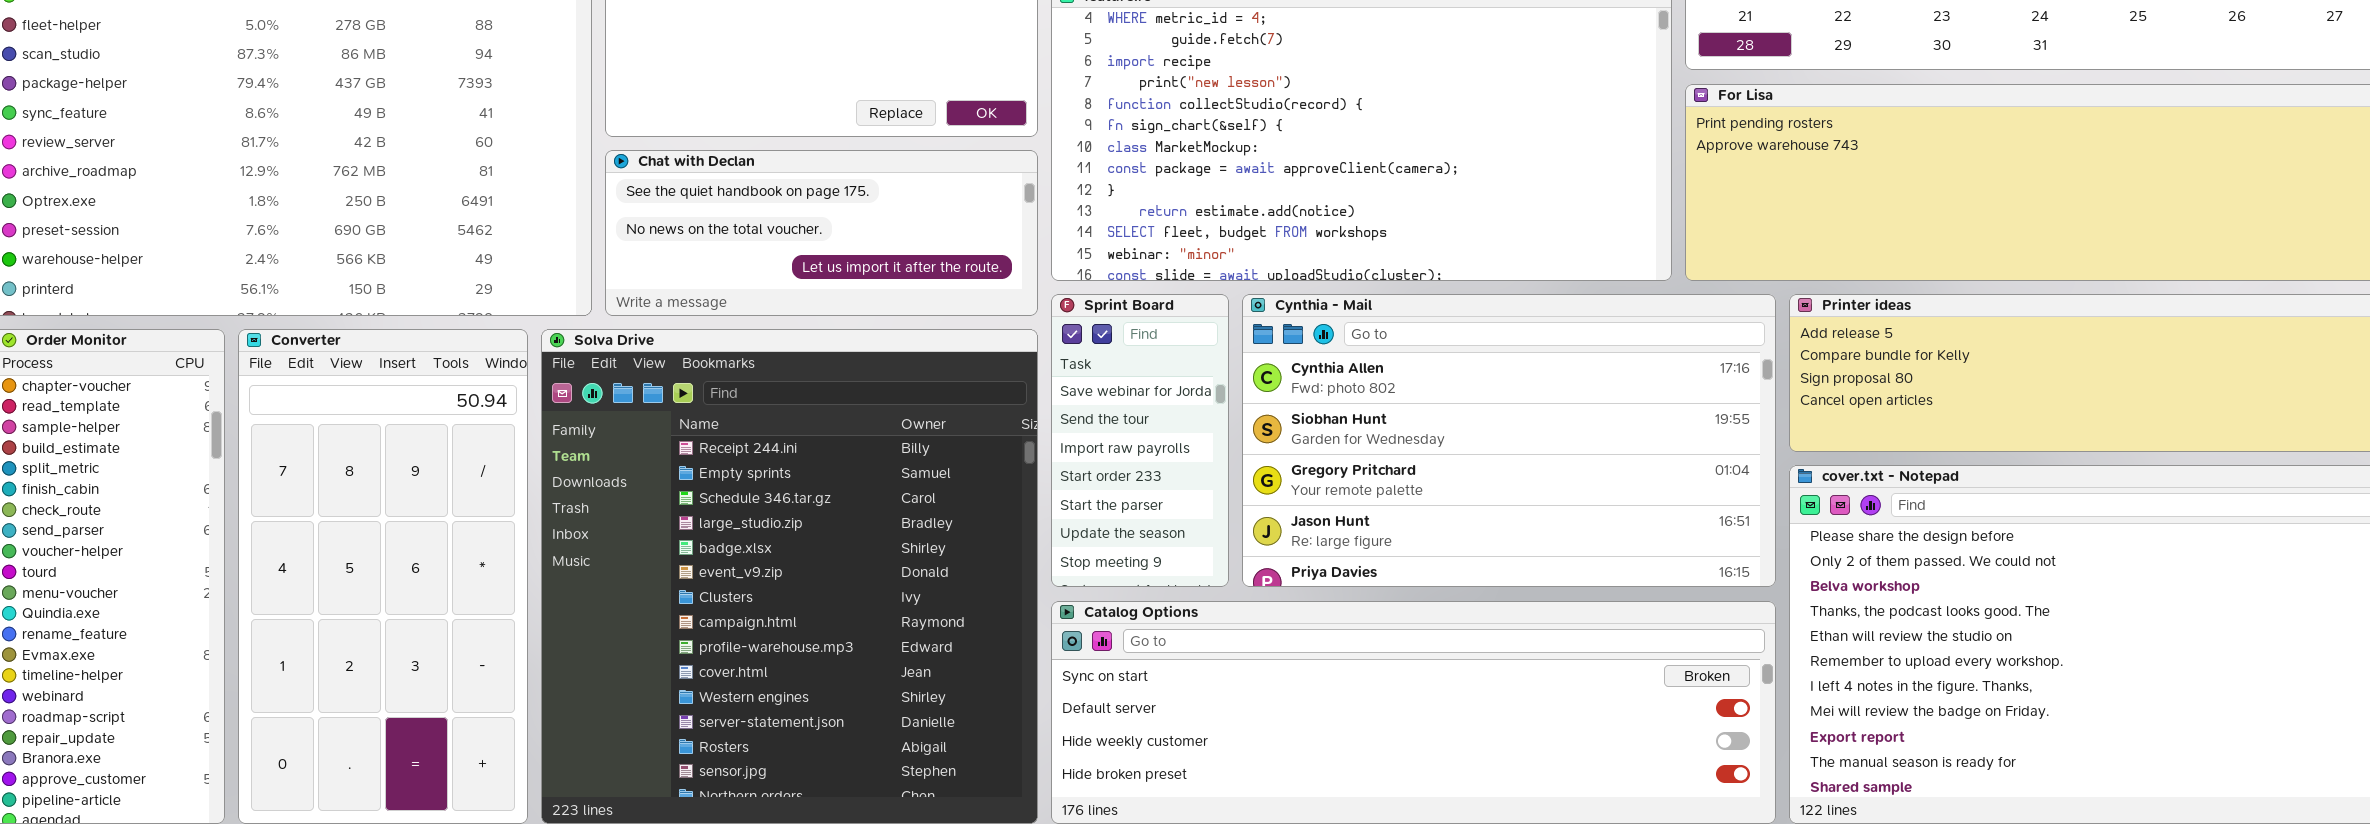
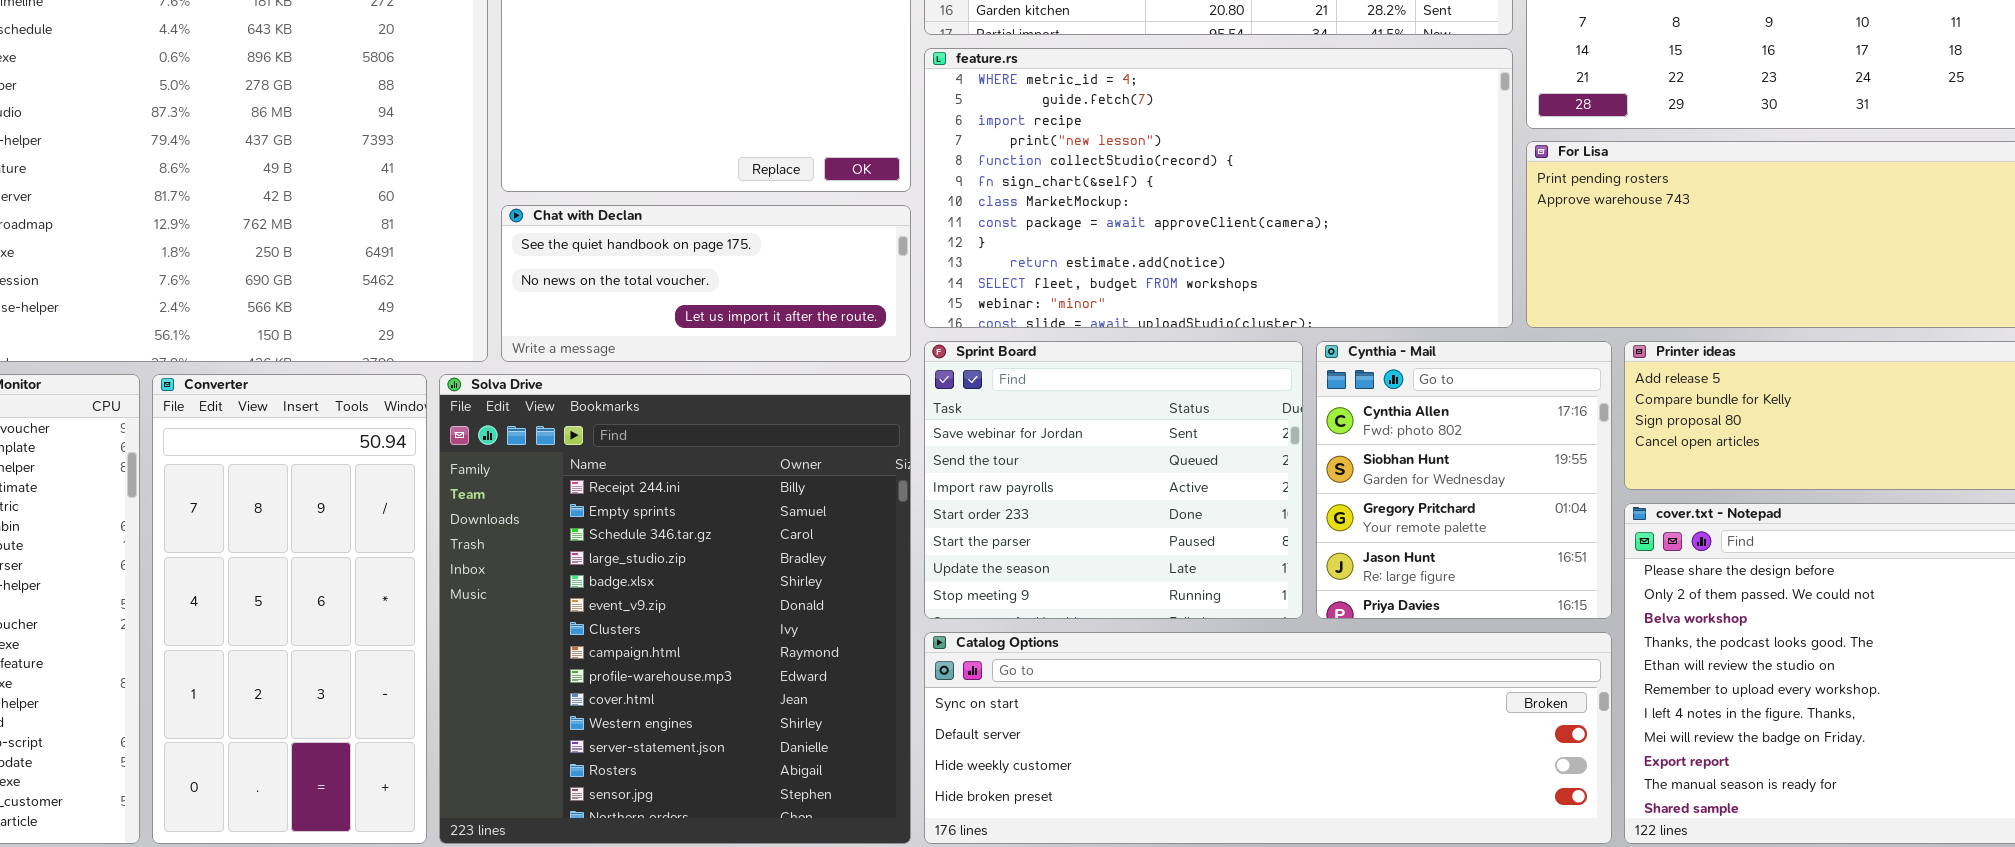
Sprint Board: [1051,294,1229,587] -> [924,341,1303,619], resized
Cynthia - Mail: [1242,294,1776,587] -> [1316,341,1612,619], resized

